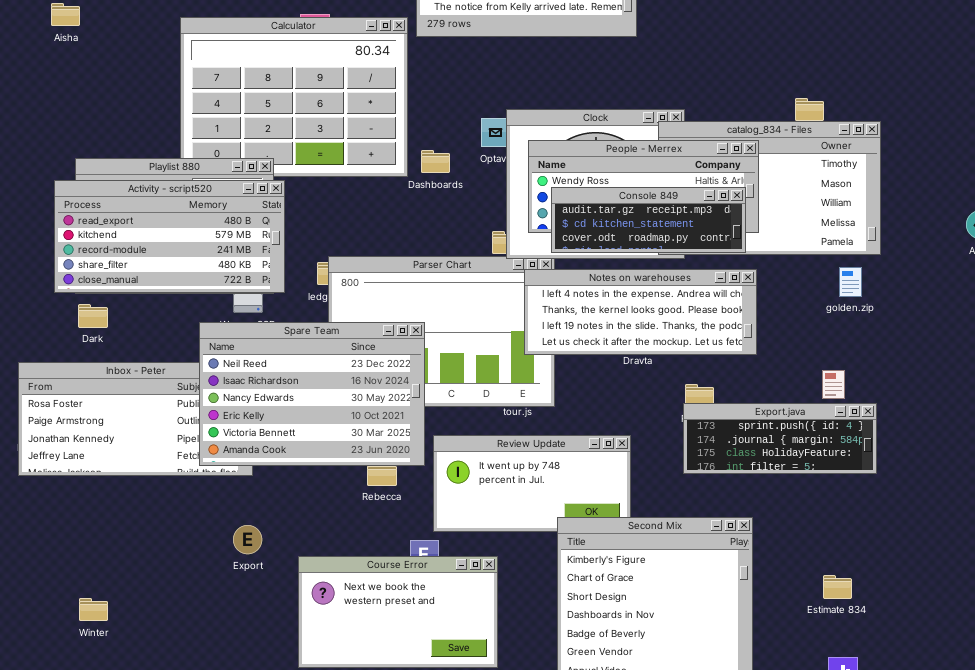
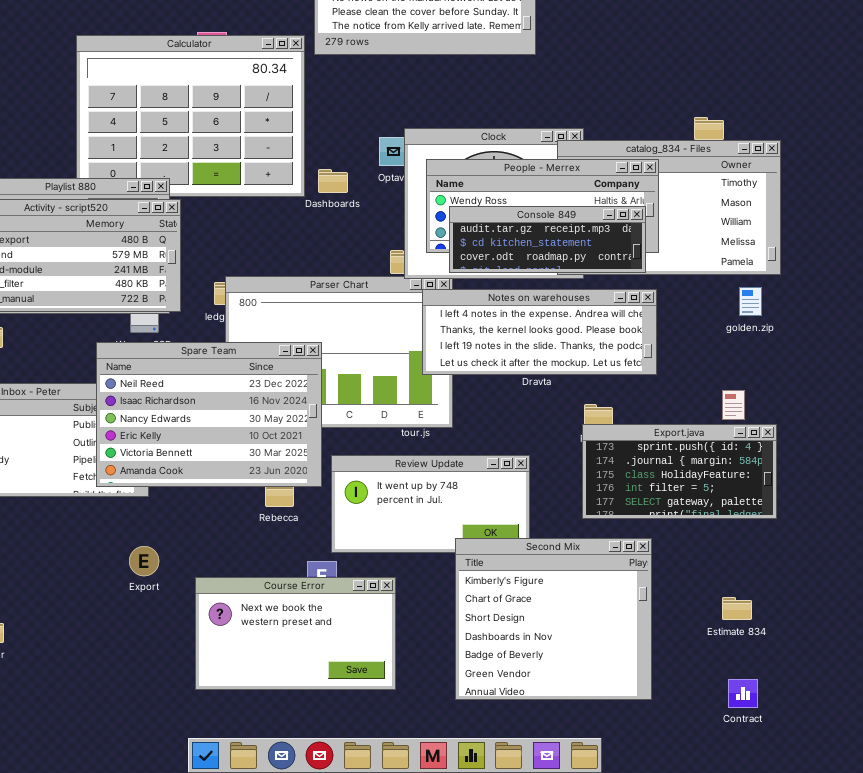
Export.java: [683,403,877,474] -> [582,424,777,519], resized

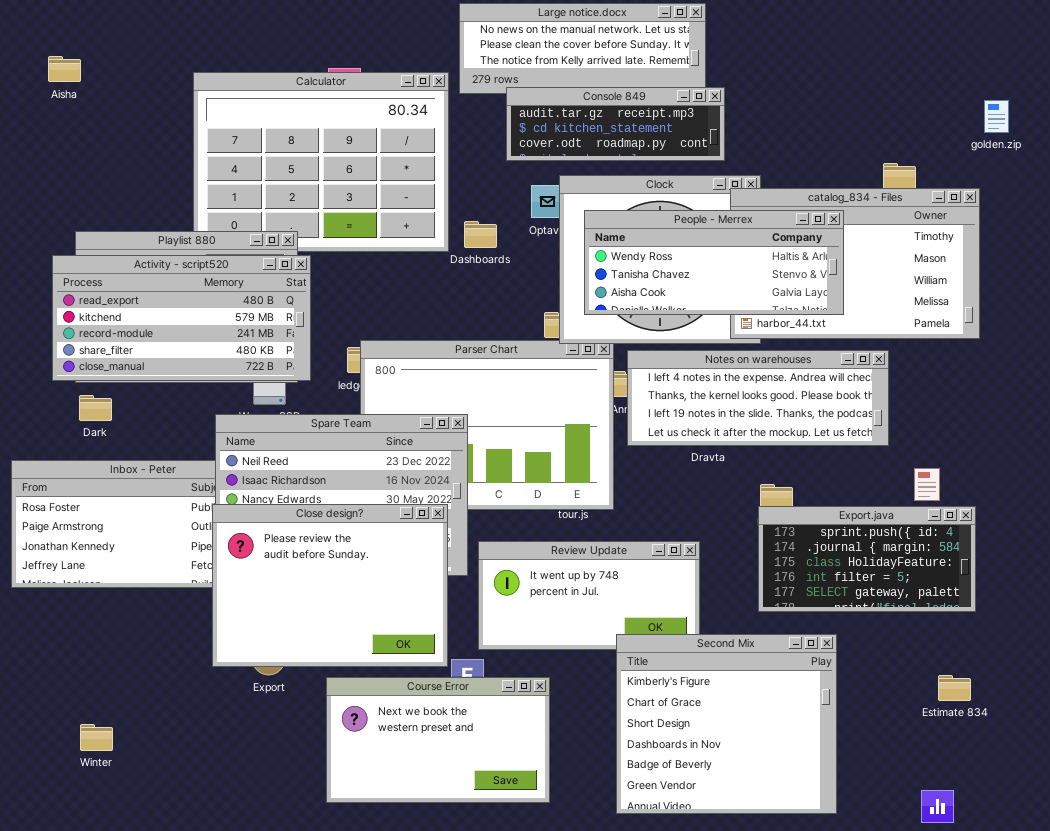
Console 849: [449,206,646,273] -> [506,87,725,161], moved
golden.zip: [739,287,762,316] -> [984,100,1009,133], moved
Notes on warehouses: [422,289,657,375] -> [627,350,889,446], moved
Close design?: none -> [212,504,448,667], opened
Estimate 834: [722,597,752,620] -> [938,675,971,701], moved

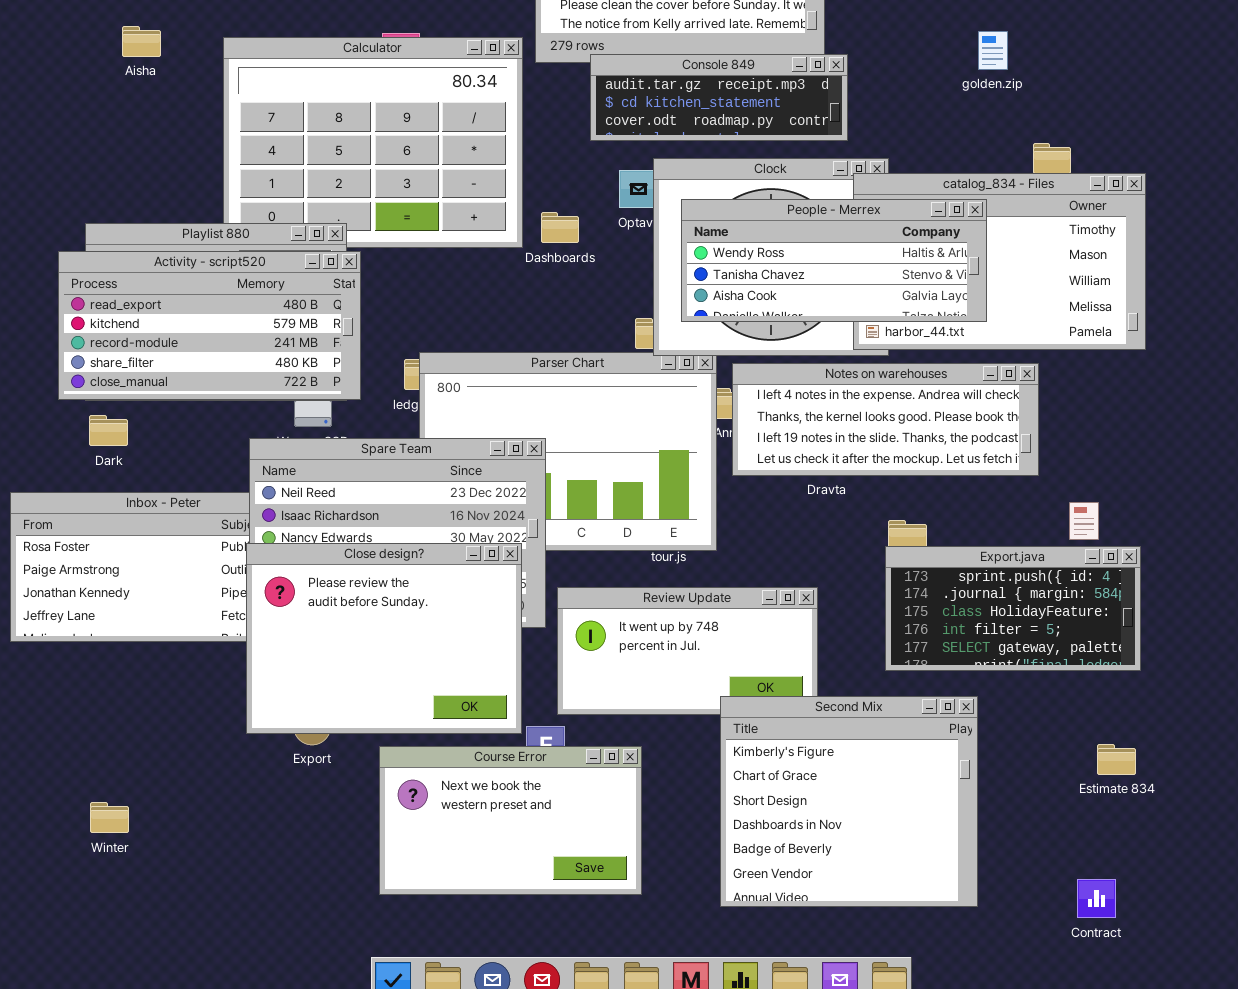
Aisha: [48,56,81,82] -> [122,26,161,57], moved
golden.zip: [984,100,1009,133] -> [978,31,1008,70], moved

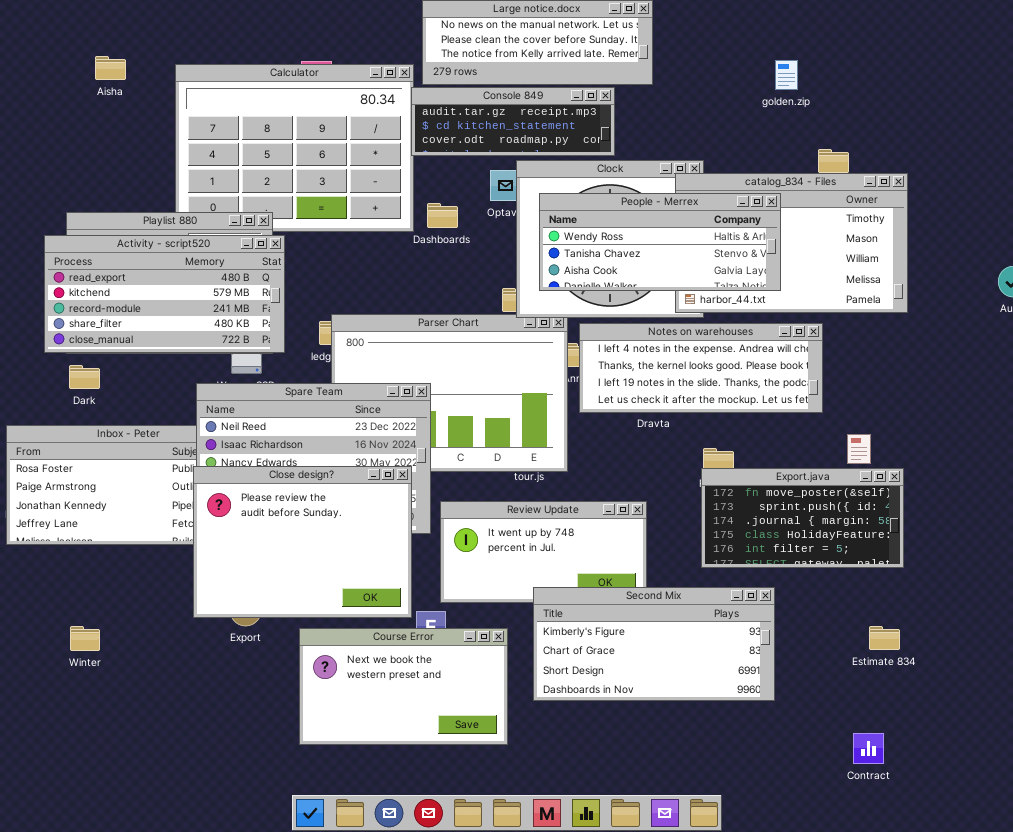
Console 849: [590,54,848,141] -> [411,87,615,156], moved
Export.java: [885,546,1141,671] -> [701,468,904,568], scrolled up 1 row
Second Mix: [720,696,978,907] -> [533,587,775,701], resized
Winter: [90,802,129,833] -> [70,626,100,651], moved

